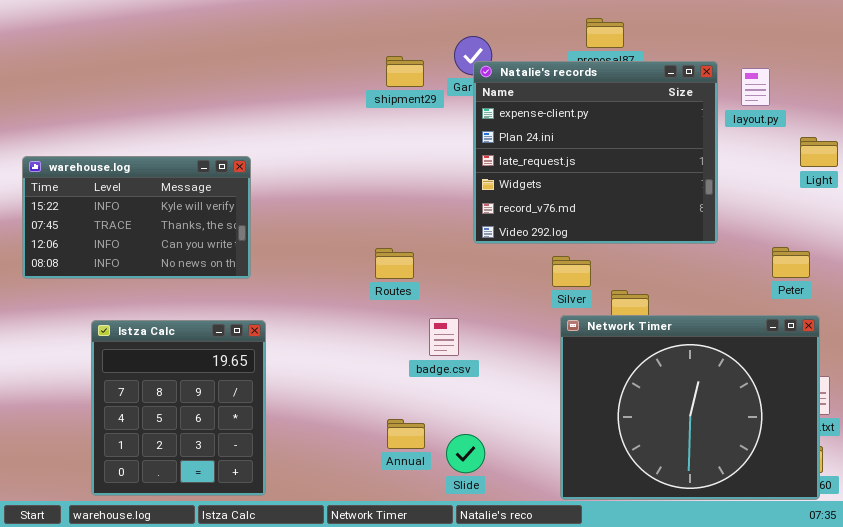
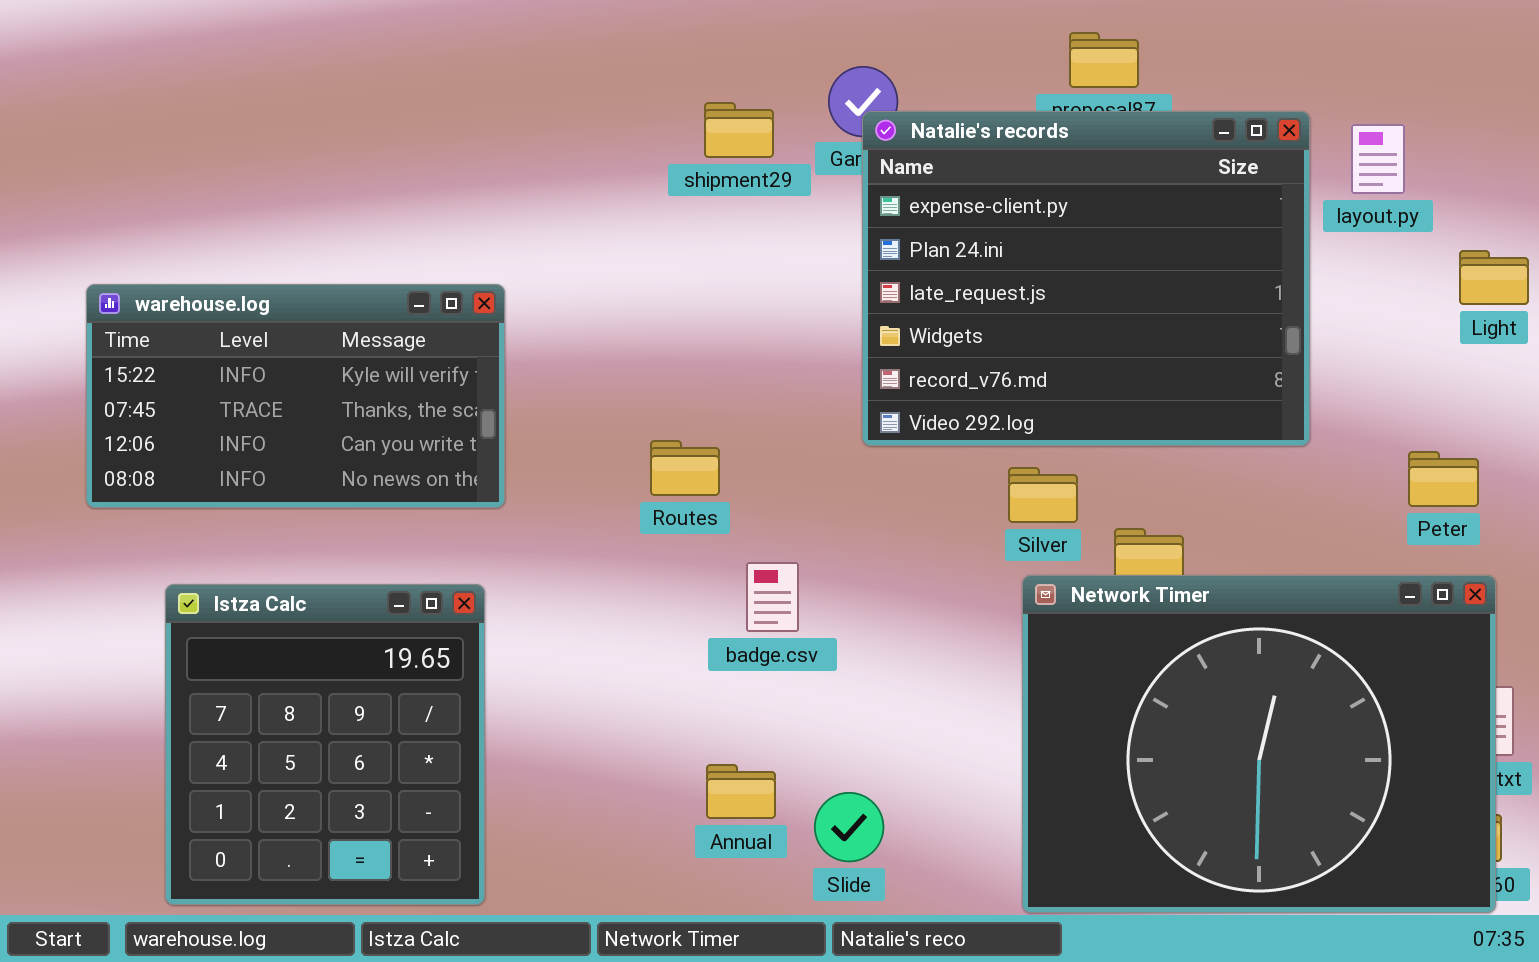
warehouse.log: [22,156,251,279] -> [86,284,505,508], moved
Routes: [375,248,414,279] -> [650,440,720,496], moved
badge.csv: [429,318,459,356] -> [746,562,799,632], moved

